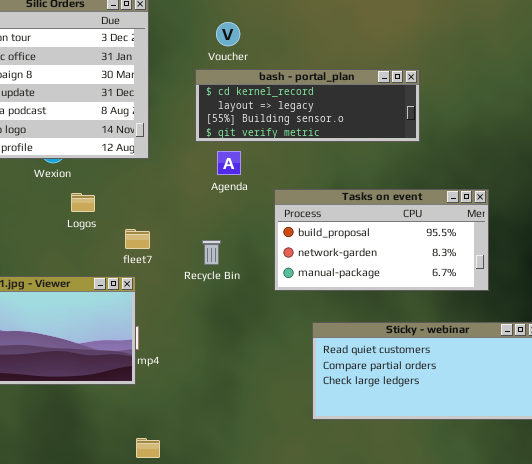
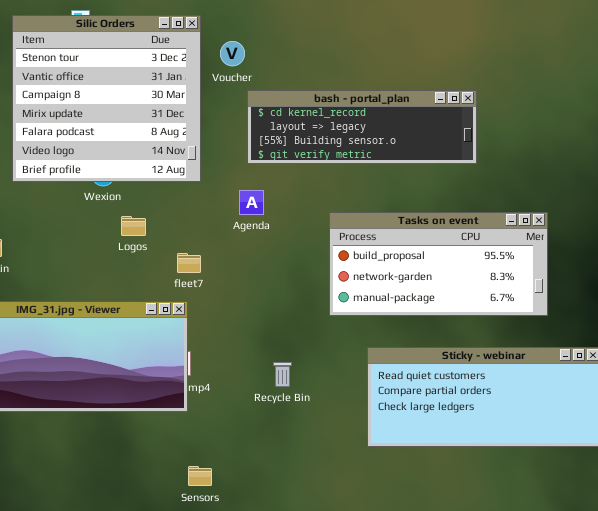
Voucher: [216,22,240,46] -> [220,41,245,66], moved
Agenda: [217,151,241,175] -> [239,190,264,215], moved
Recycle Bin: [202,240,221,265] -> [273,362,292,387], moved

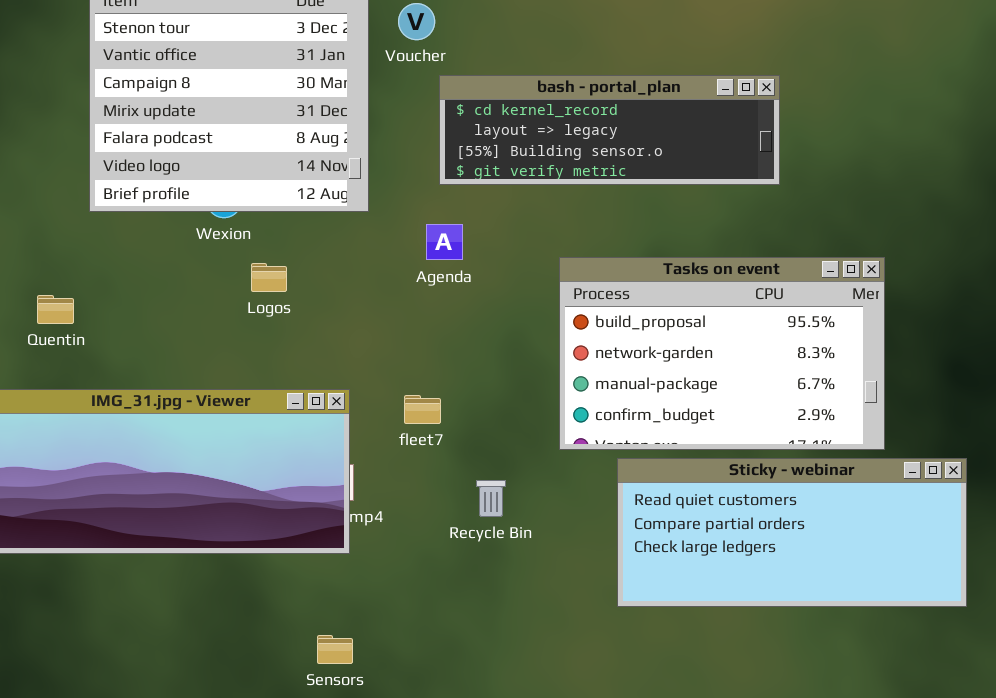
Tasks on event: [329,212,548,316] -> [559,257,885,450], resized
fleet7: [177,253,201,273] -> [404,395,441,424], moved
Sensors: [188,466,212,486] -> [317,635,353,664], moved

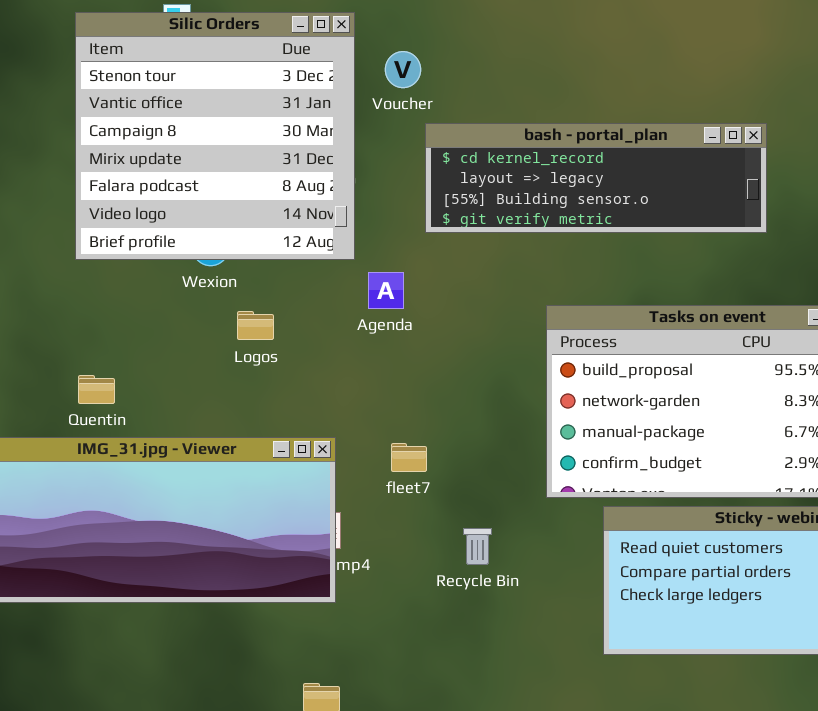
Agenda: [426,224,463,260] -> [368,272,404,309], moved
Quentin: [37,295,74,324] -> [78,375,115,404], moved

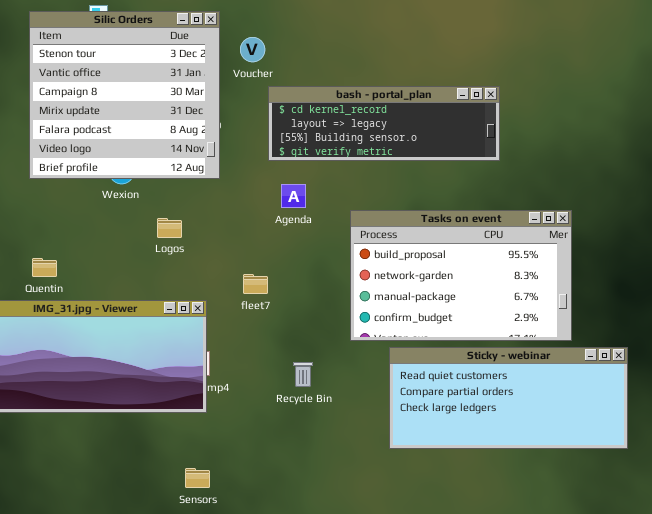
Agenda: [368,272,404,309] -> [281,184,306,208], moved
Logos: [237,311,274,340] -> [157,218,182,238], moved
fleet7: [391,443,427,472] -> [243,274,268,294], moved

